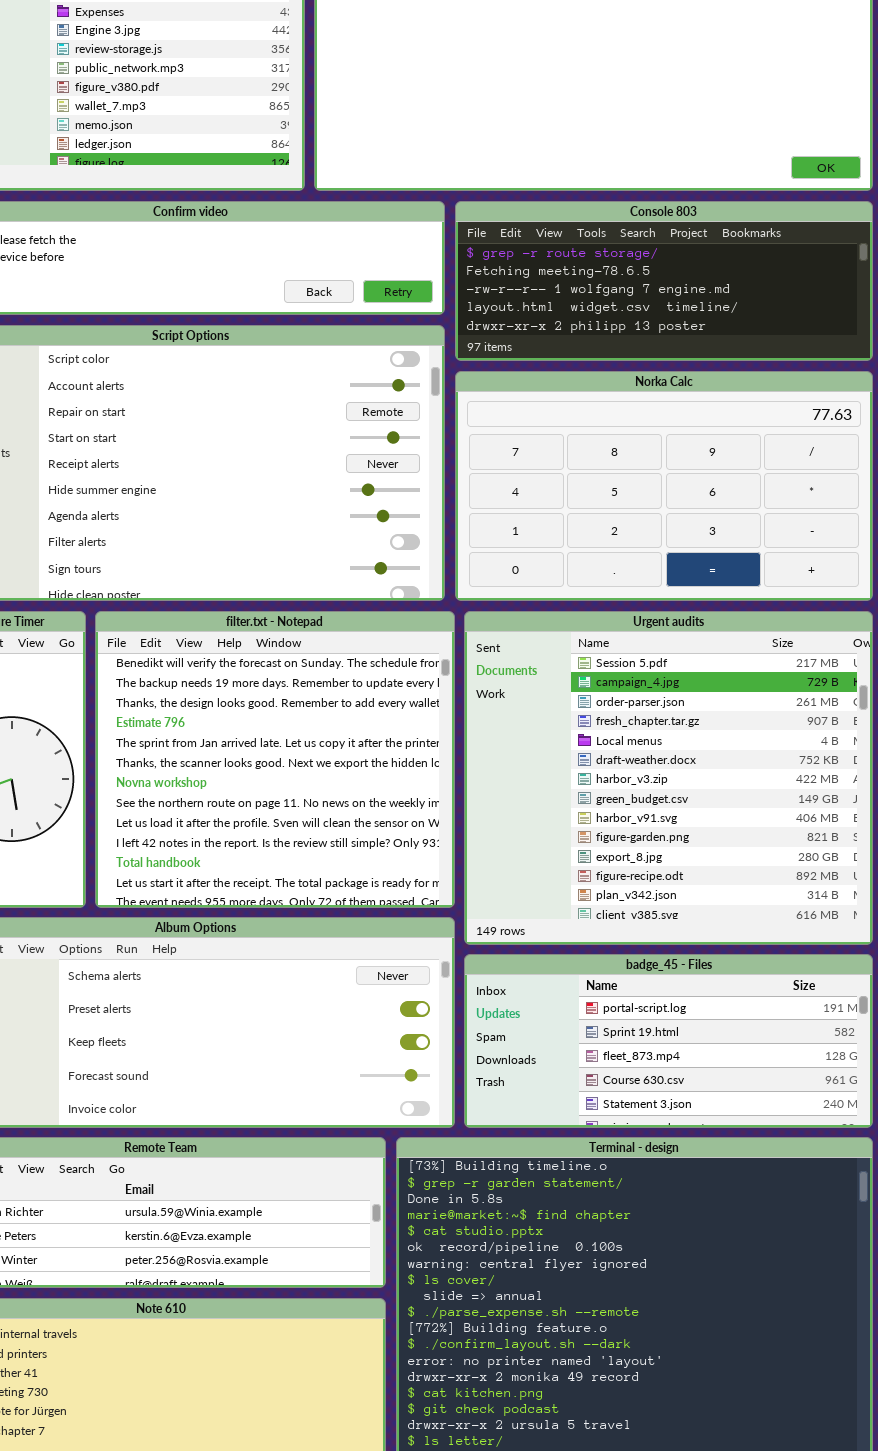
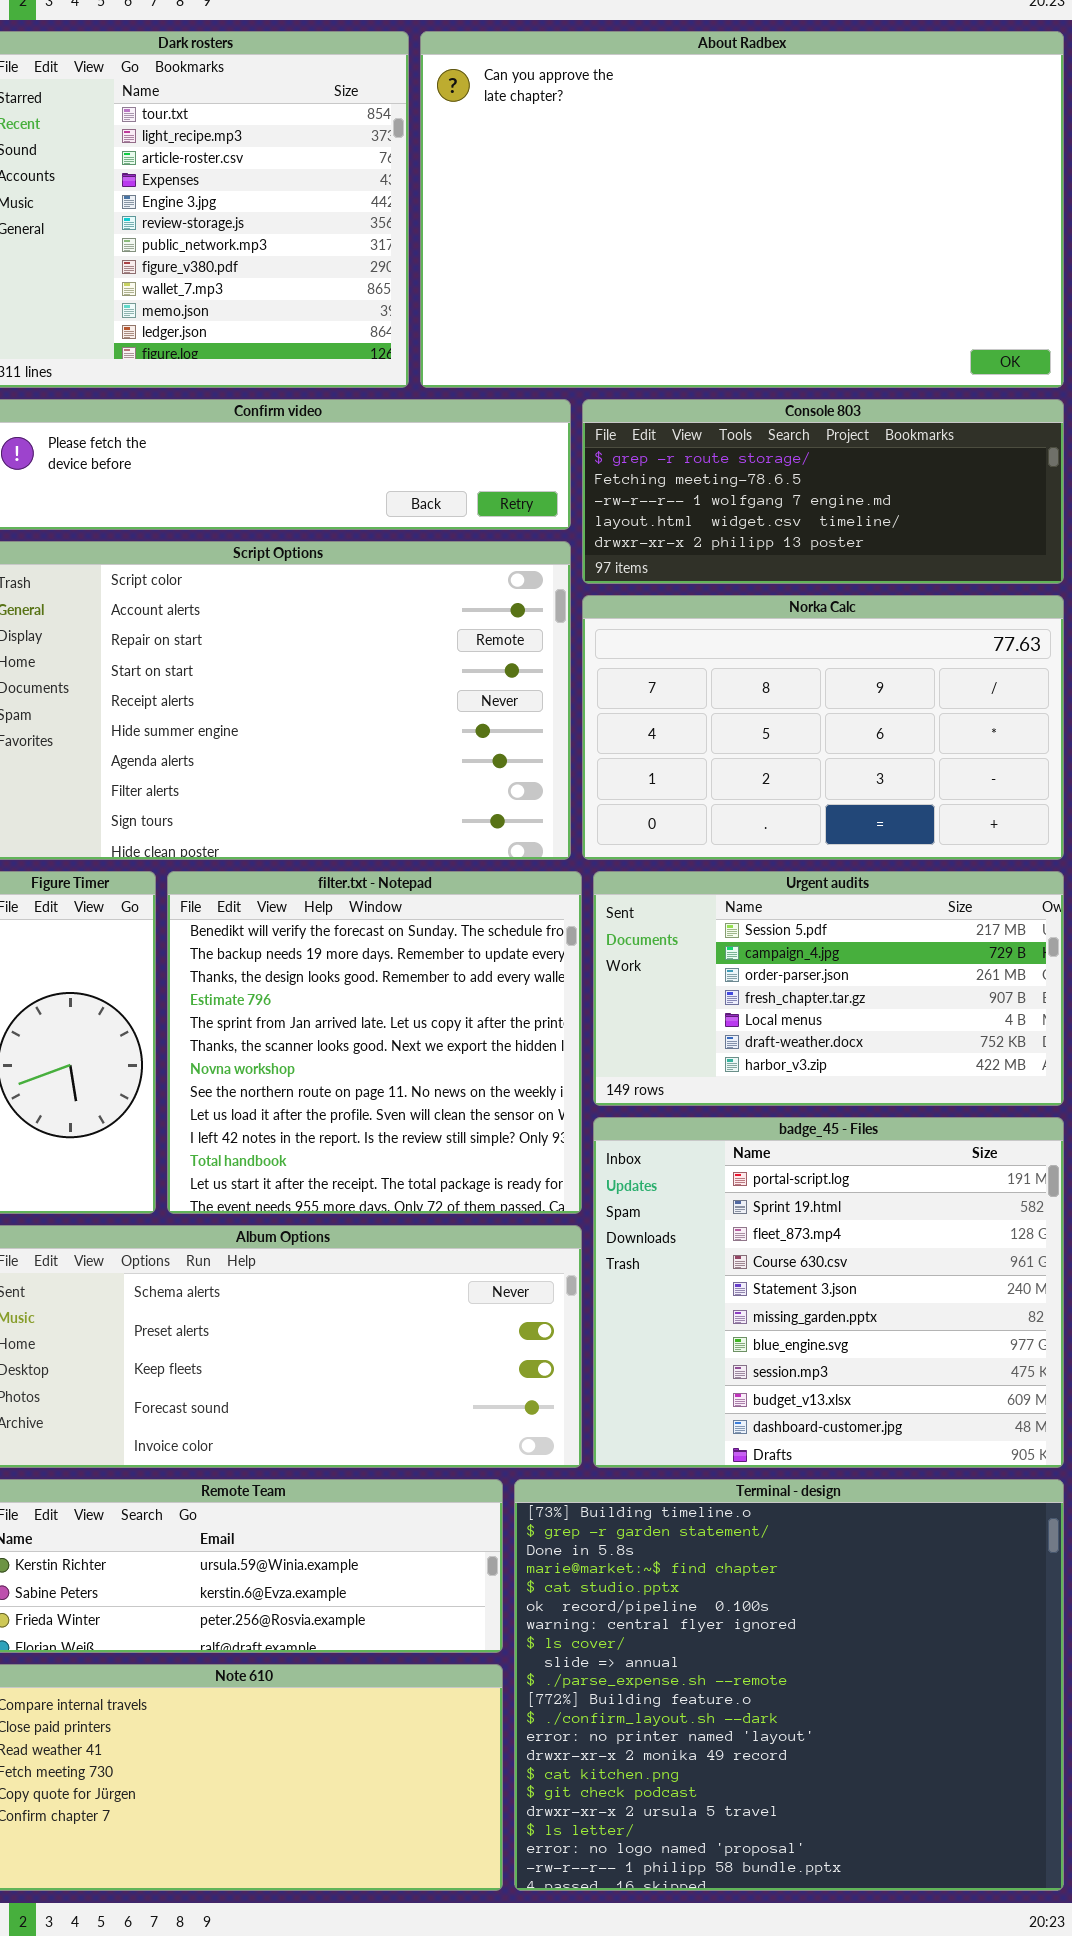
Urgent audits: [464,611,873,945] -> [593,871,1064,1106], resized
badge_45 - Files: [464,954,873,1128] -> [593,1117,1064,1468], resized

